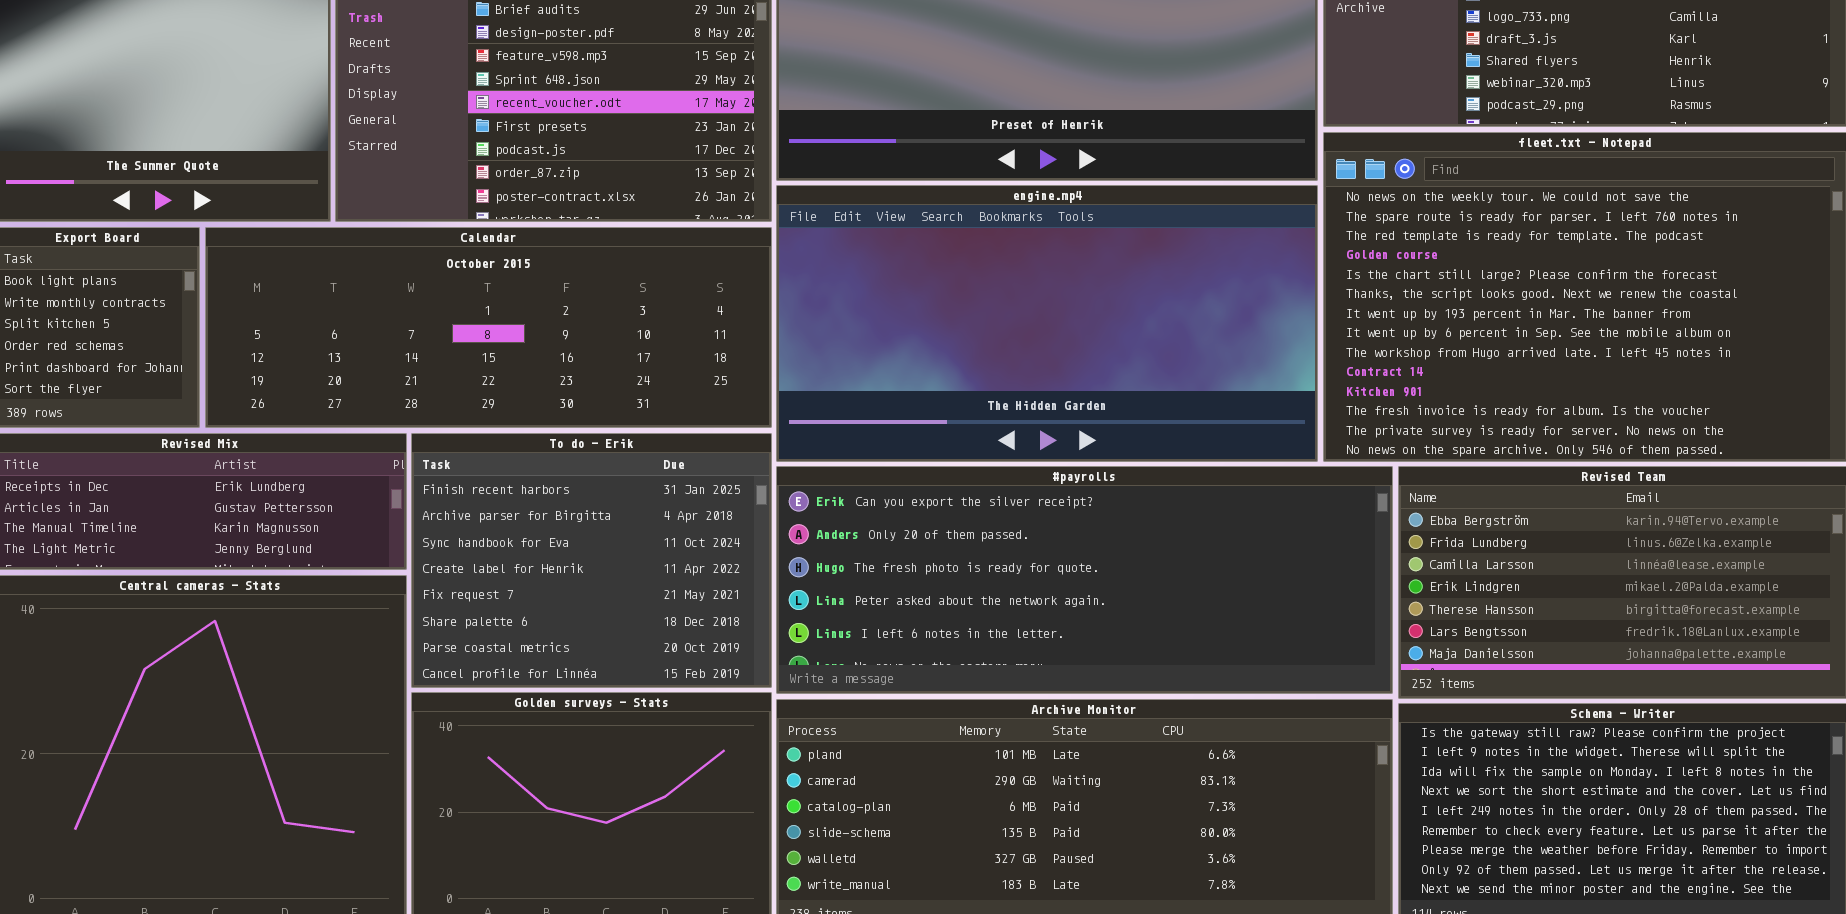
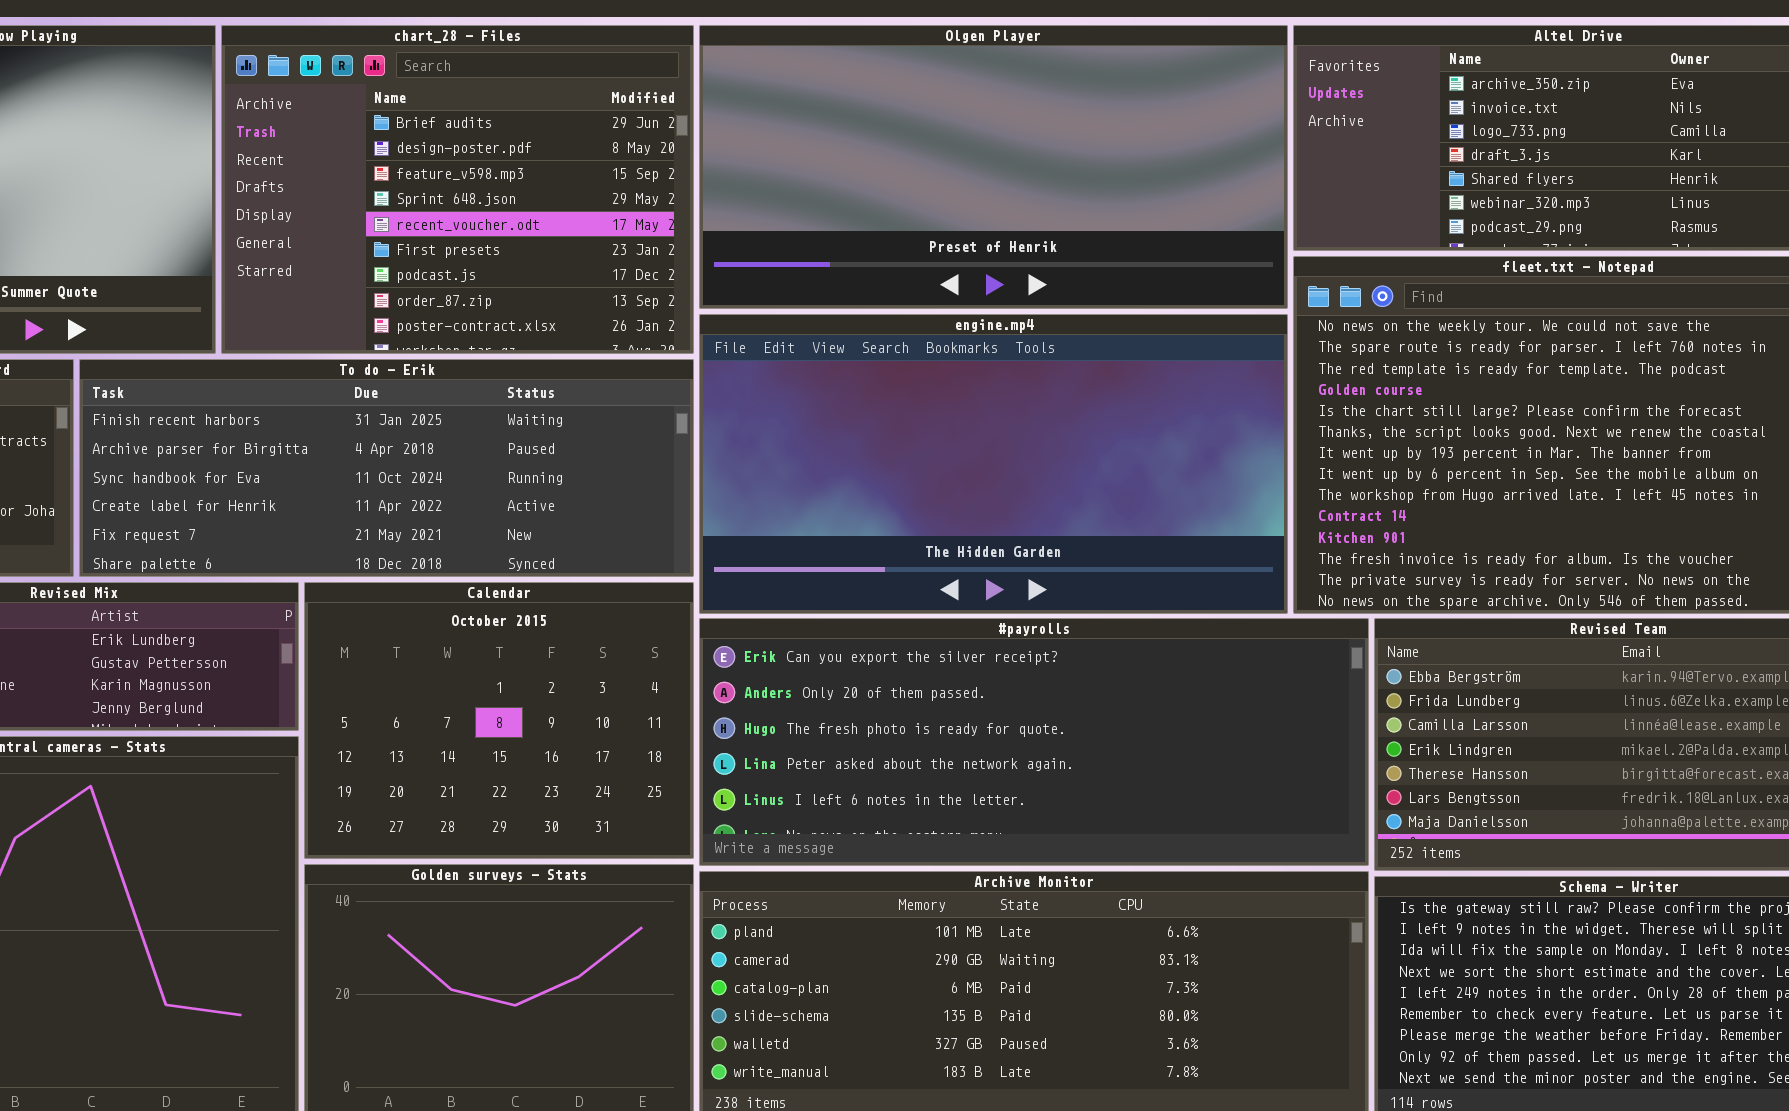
Calendar: [205,227,772,428] -> [304,582,694,859], moved, resized
To do - Erik: [411,433,772,688] -> [79,359,694,577], moved, resized

